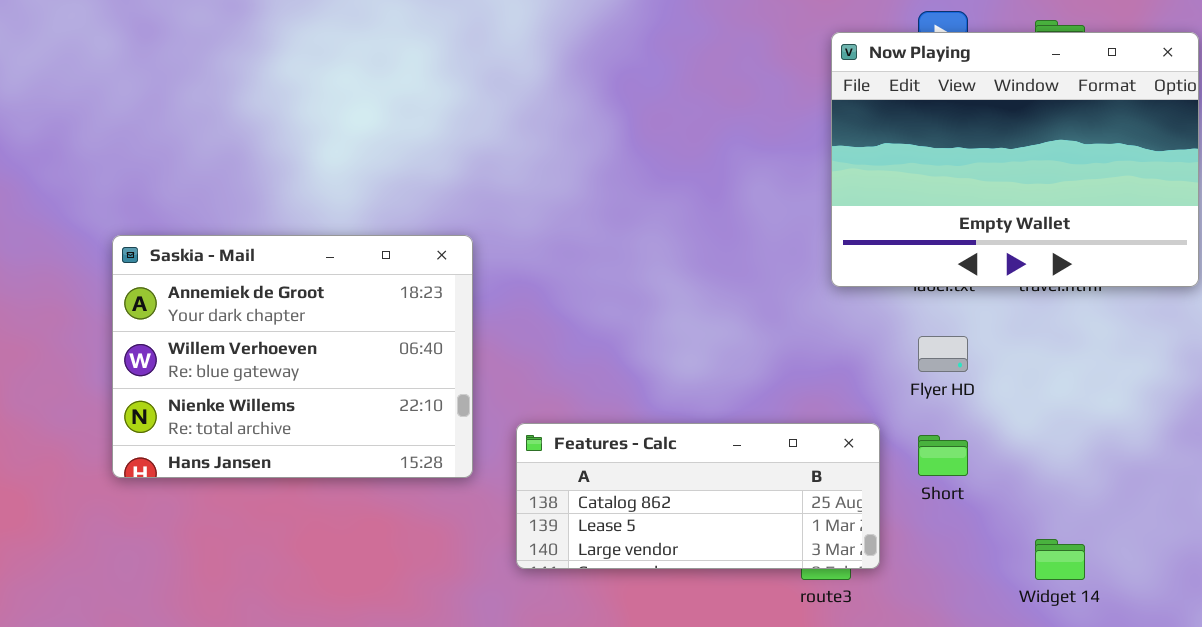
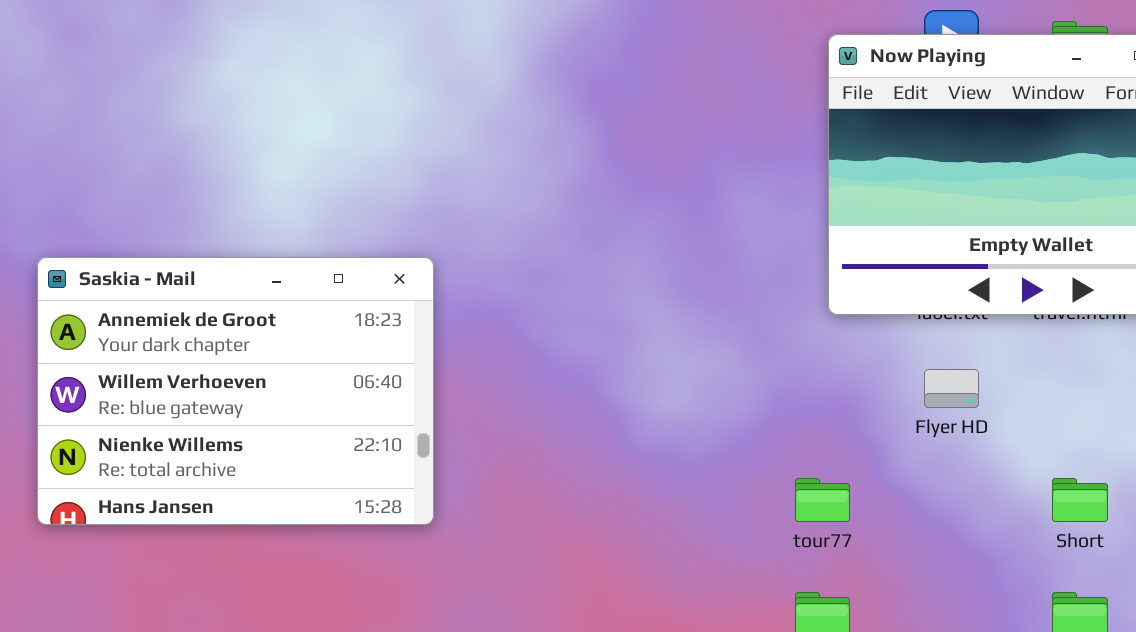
Features - Calc: [516,423,880,569] -> none, closed
Short: [918,435,968,476] -> [1052,478,1108,522], moved

